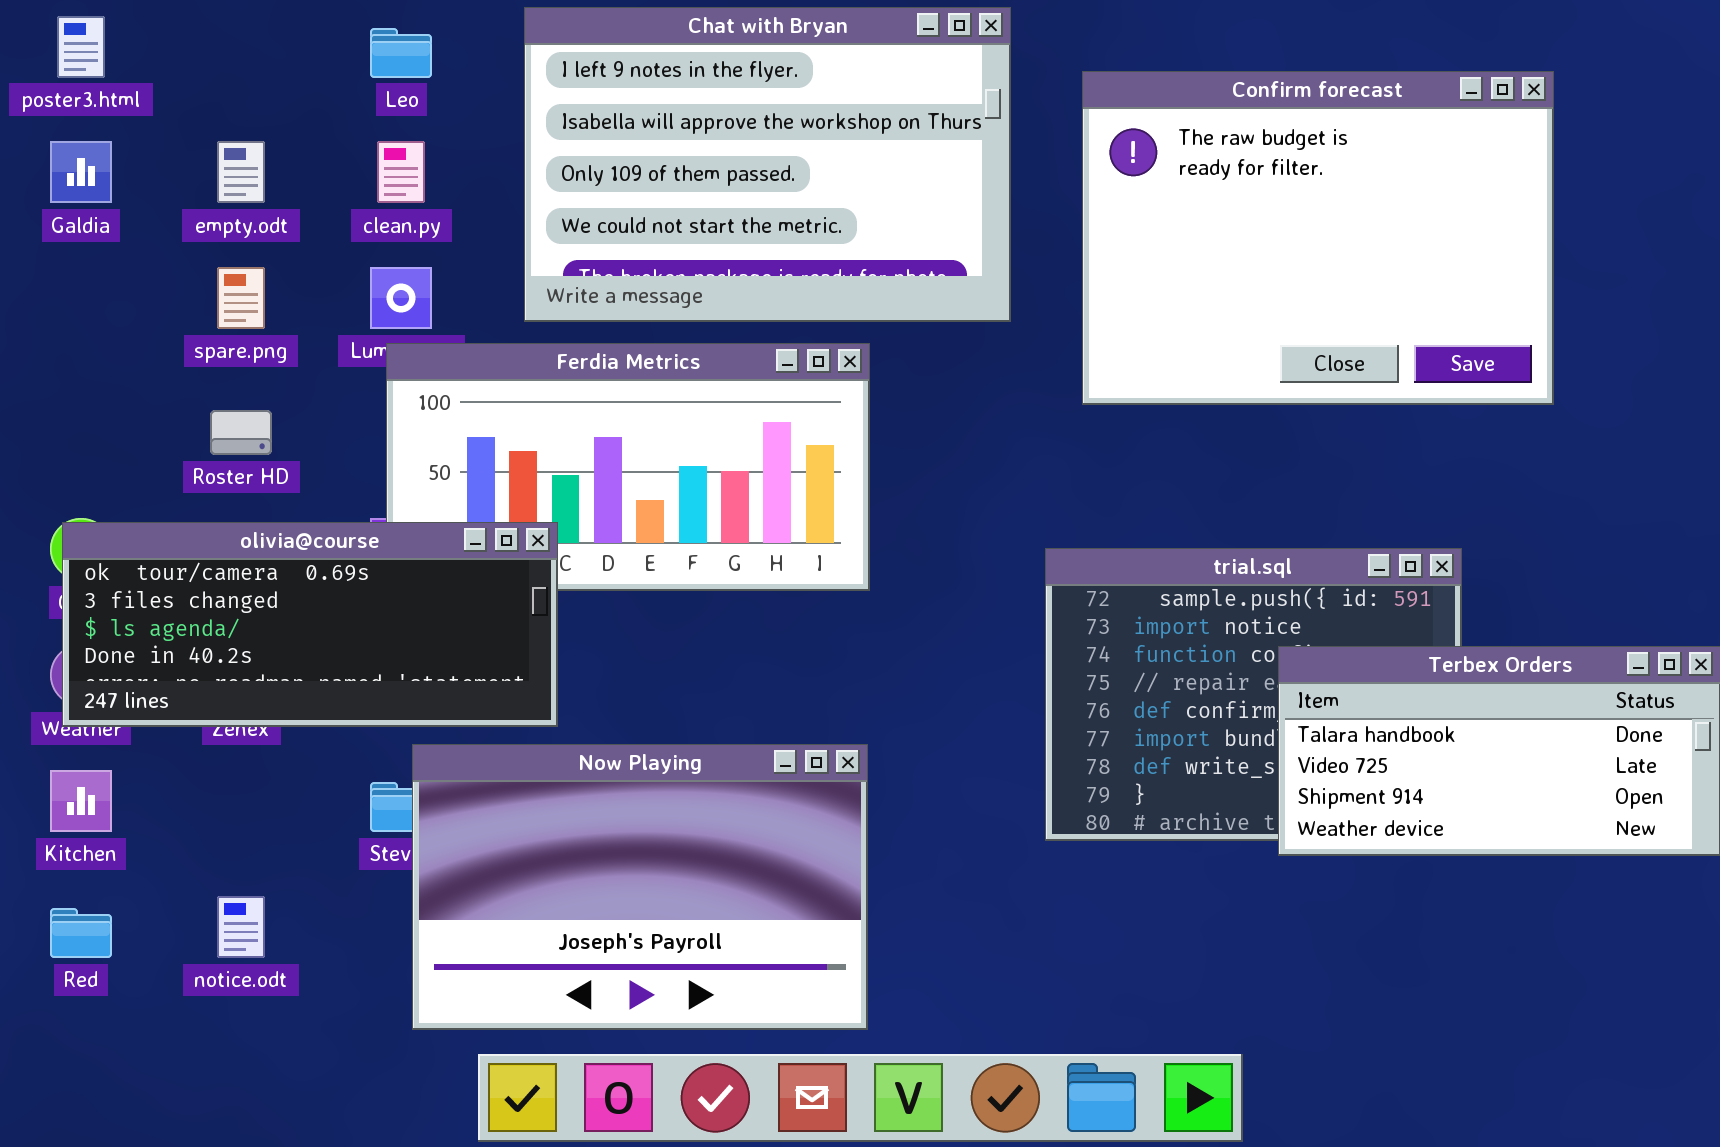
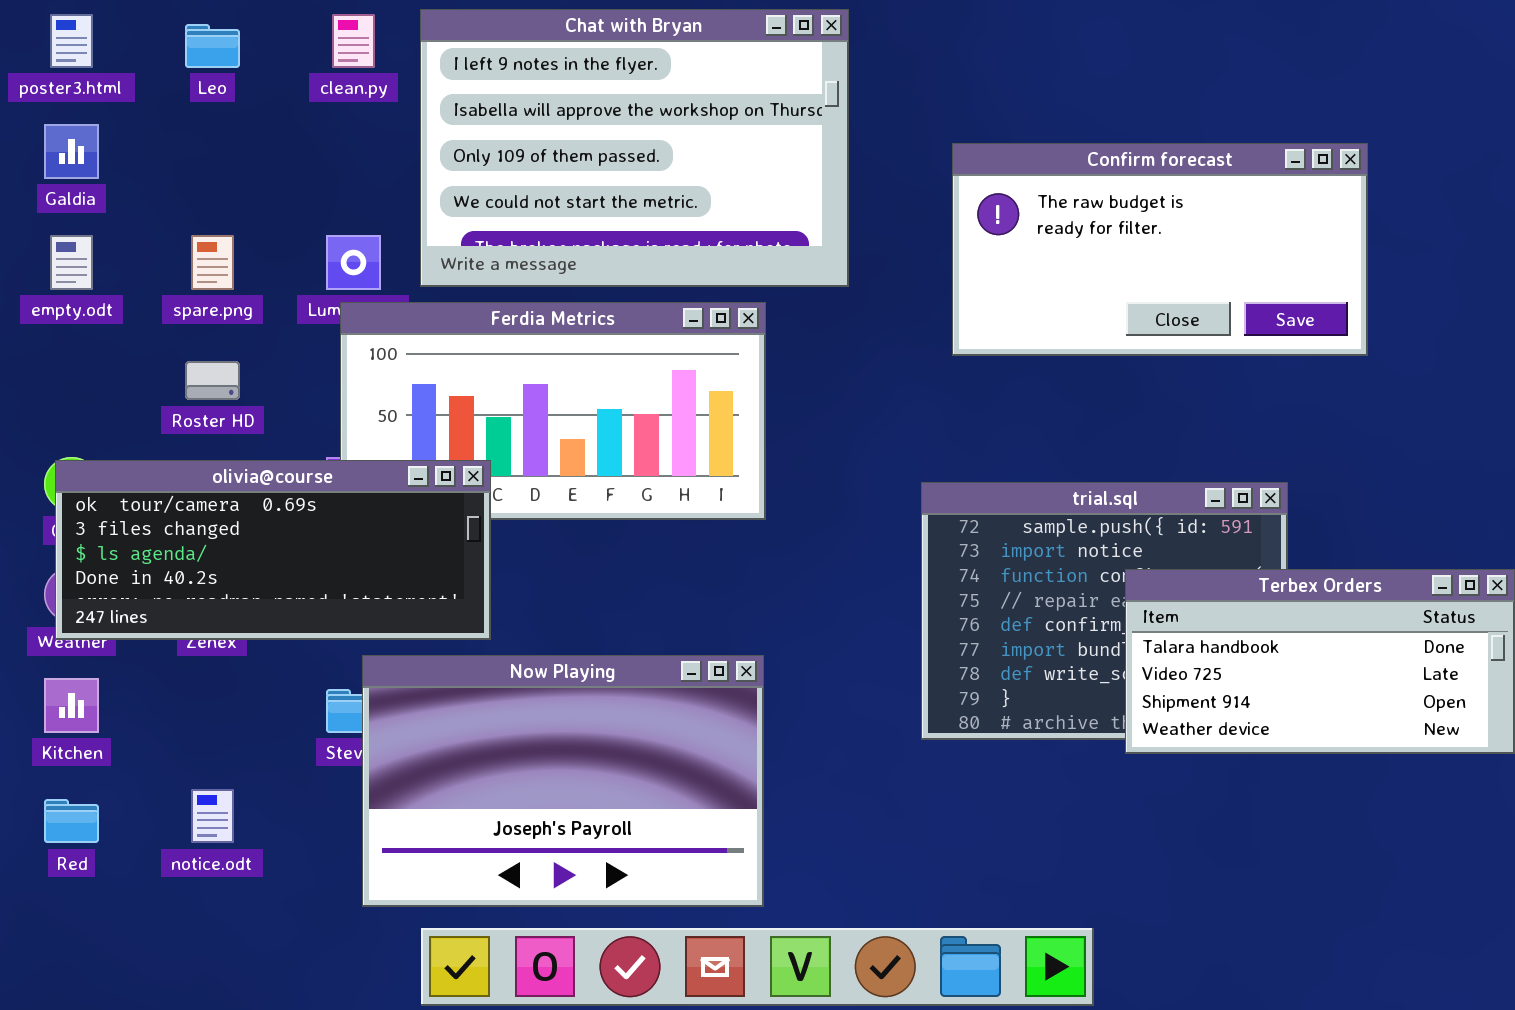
Chat with Bryan: [524,7,1011,322] -> [420,9,849,287], moved
Leo: [370,28,432,78] -> [185,24,240,68], moved
Confirm forecast: [1082,71,1554,405] -> [952,143,1368,356], resized
empty.odt: [217,141,265,203] -> [50,235,93,290], moved
clean.py: [377,141,425,203] -> [332,14,375,68], moved

